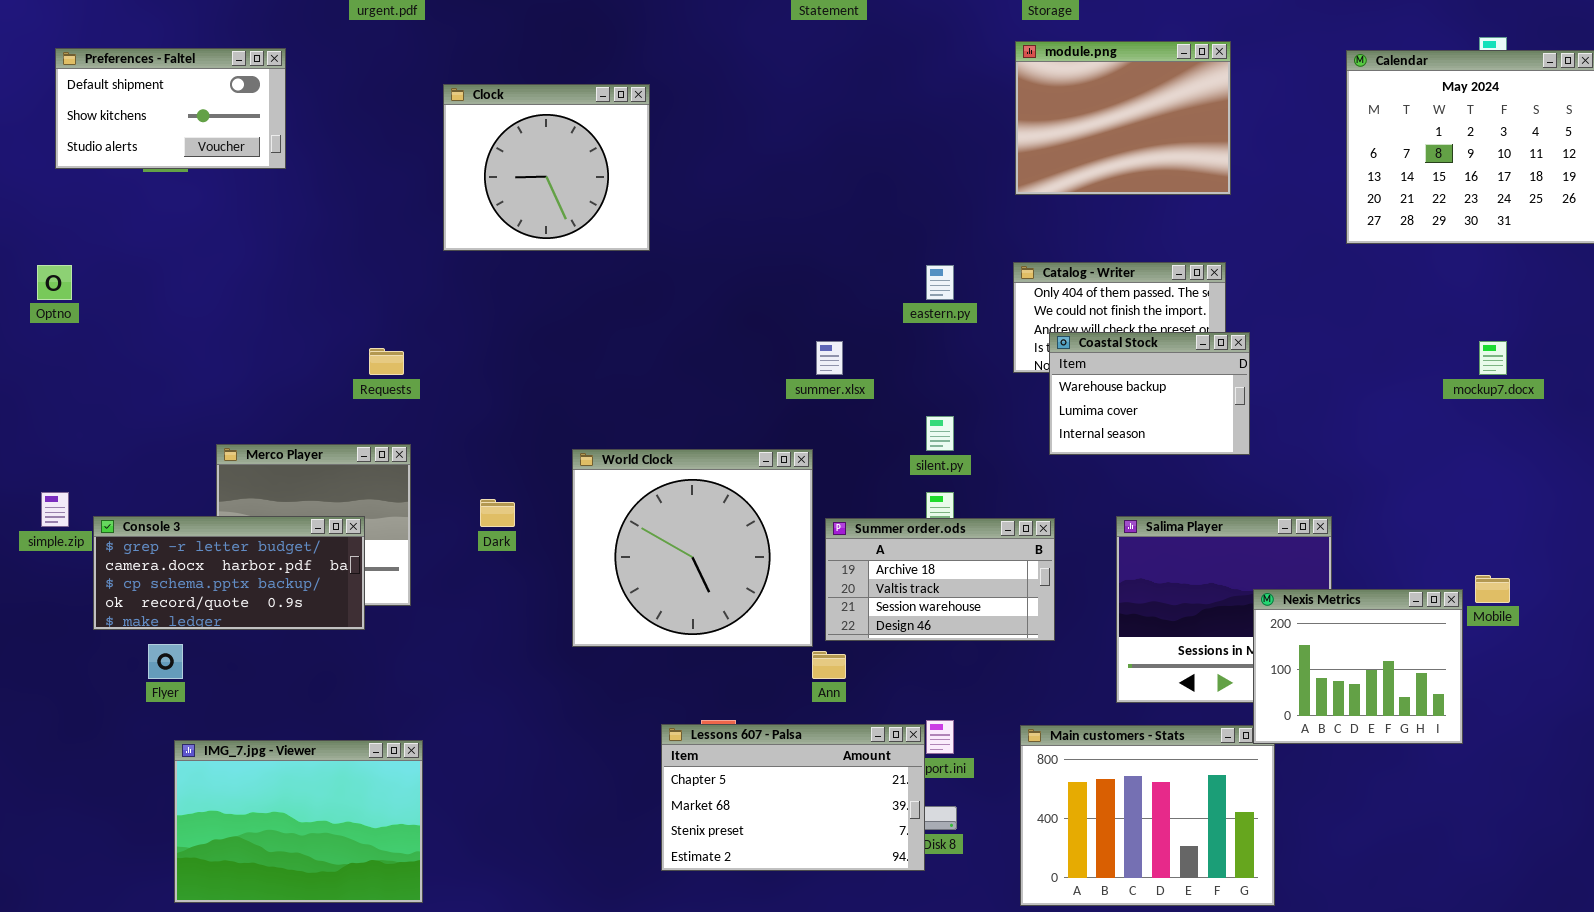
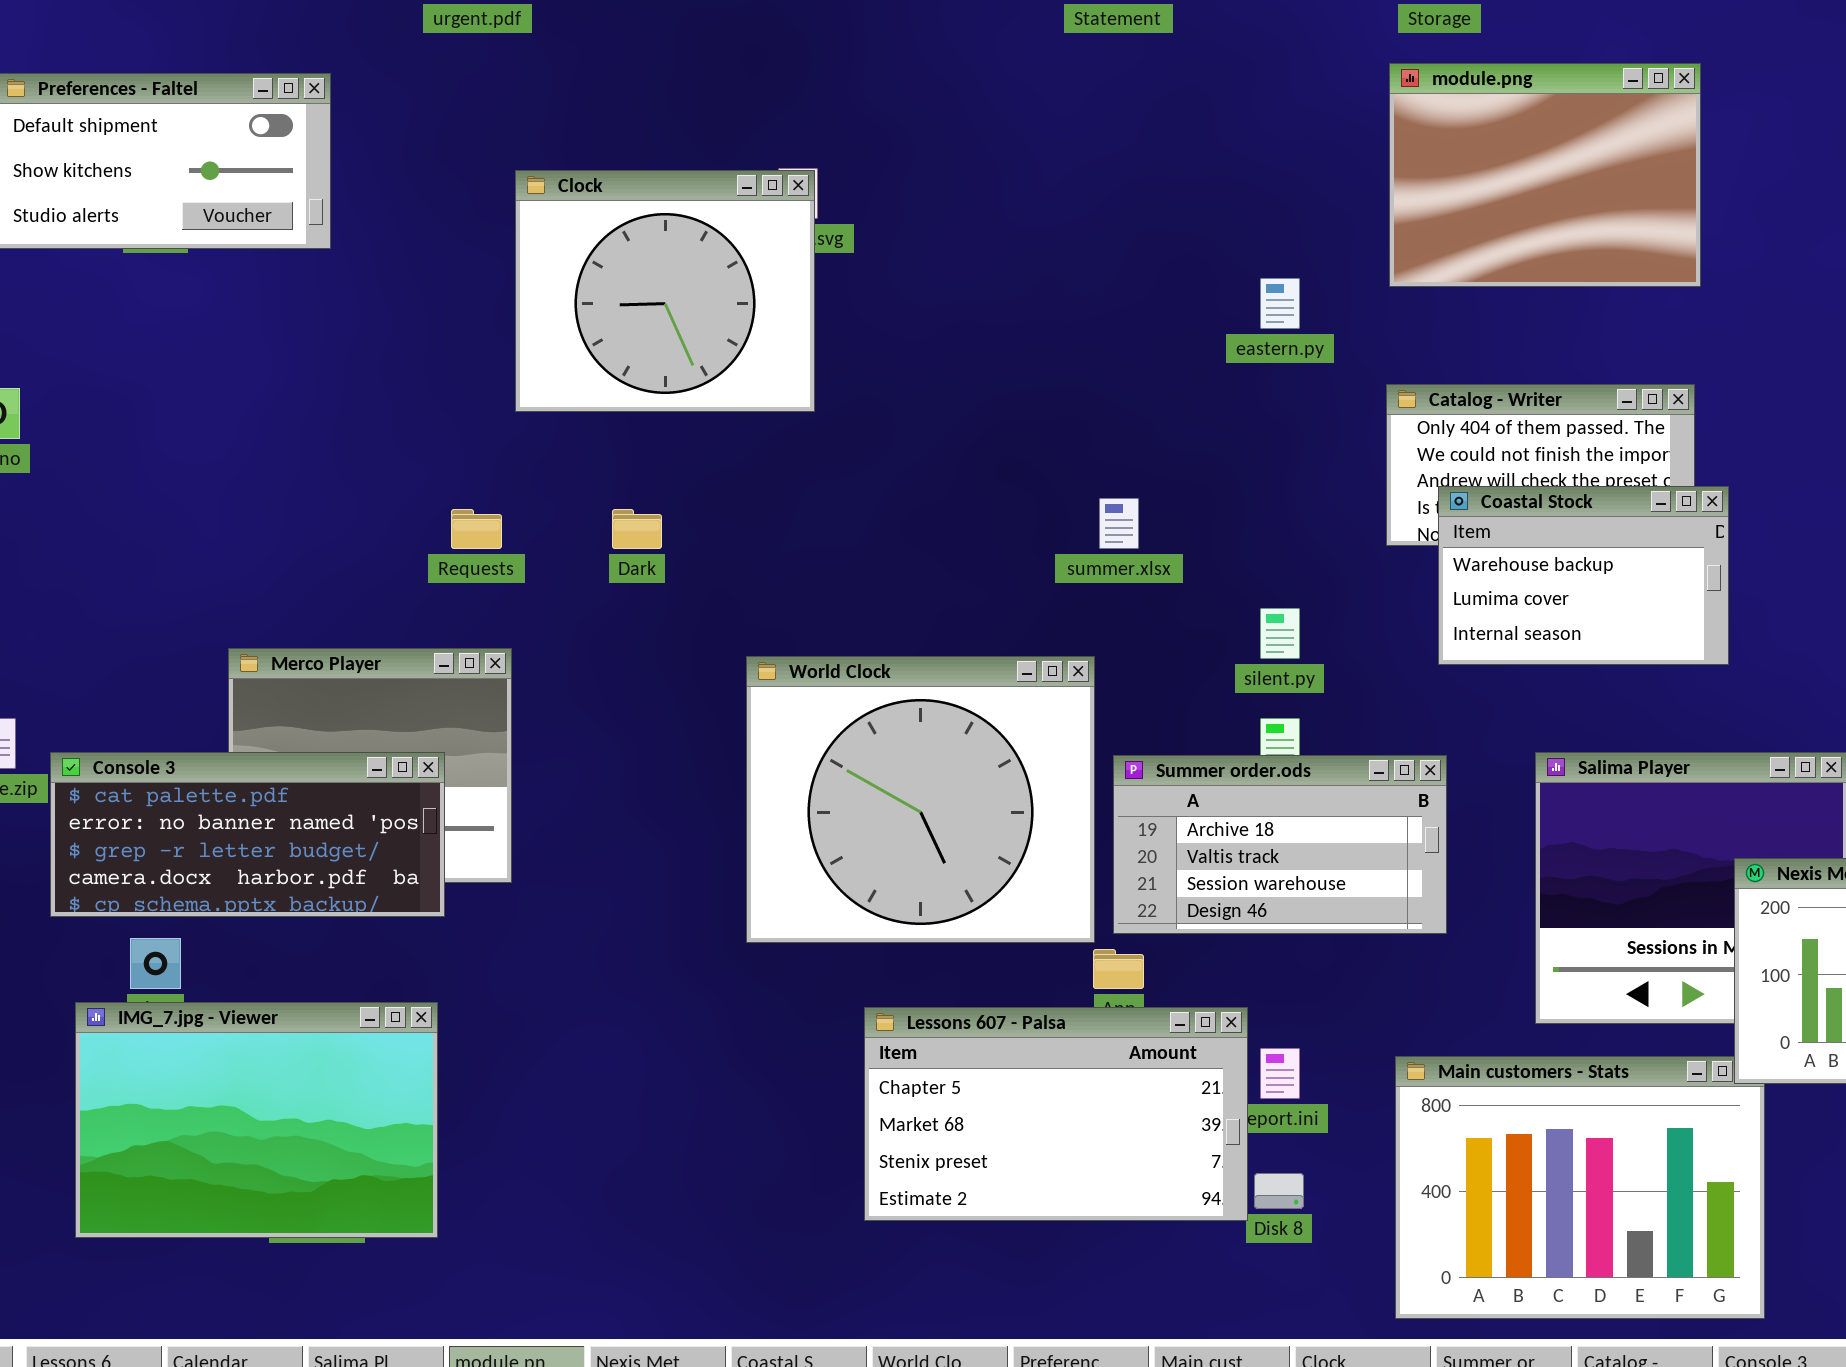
Clock: [443,84,650,251] -> [515,170,815,412], moved
eastern.py: [926,265,954,300] -> [1260,278,1300,329], moved
Dark: [480,499,515,527] -> [612,509,662,549], moved
Console 3: [93,516,365,630] -> [50,752,445,917], scrolled up 2 rows
Lessons 607 - Palsa: [661,724,925,871] -> [864,1007,1248,1221], moved
IMG_7.jpg - Viewer: [174,740,423,903] -> [75,1002,438,1238], moved

